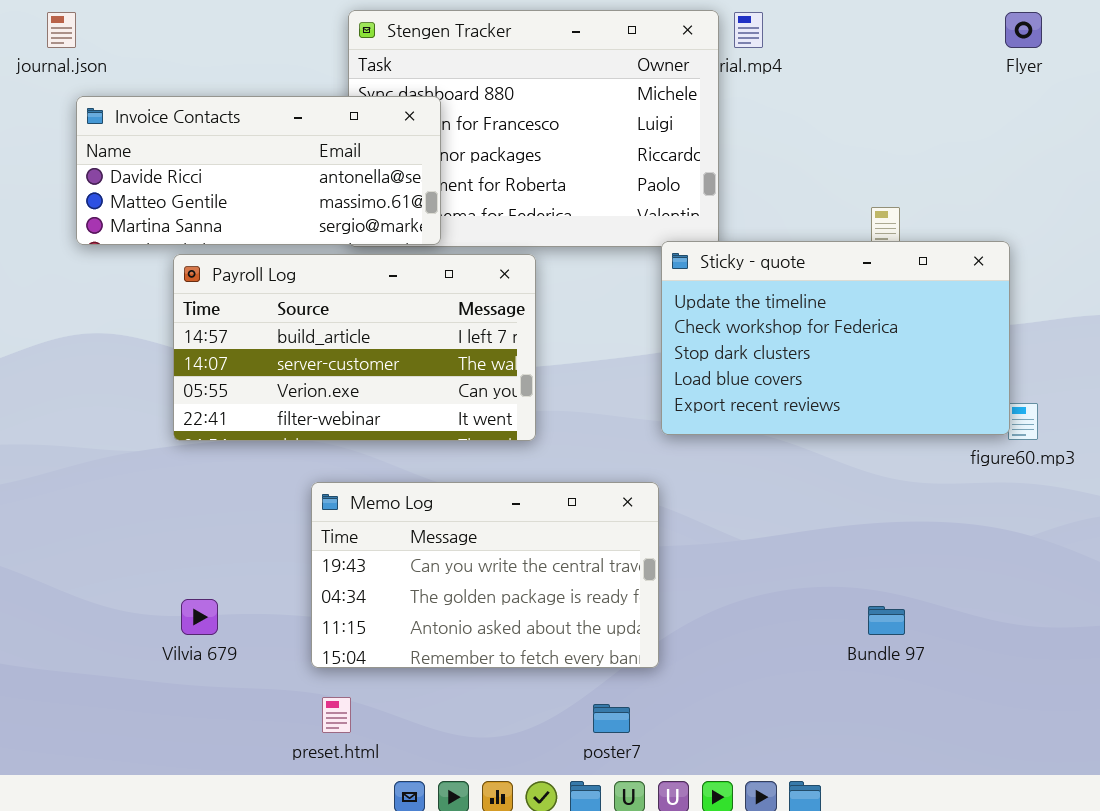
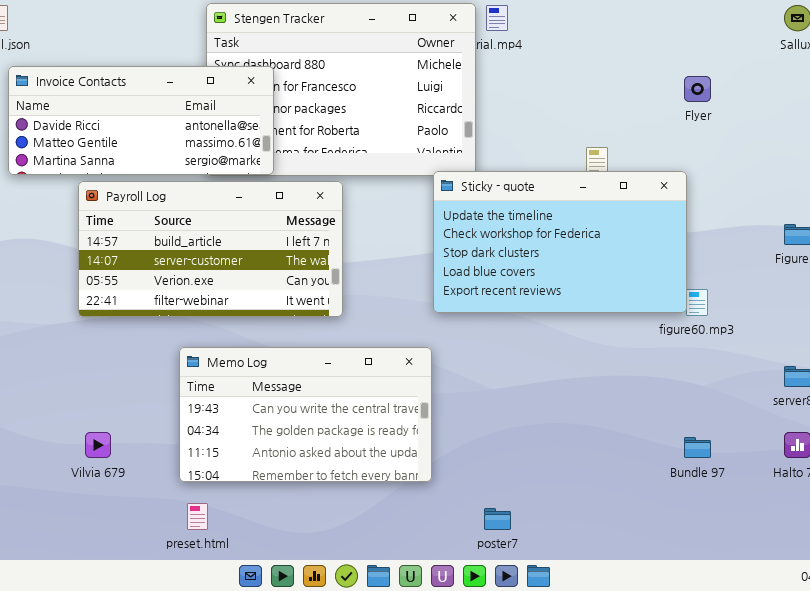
Flyer: [1005,12,1042,48] -> [684,76,711,102], moved
Bundle 97: [868,606,905,635] -> [684,437,711,458], moved
poster7: [593,704,630,733] -> [484,508,511,530], moved

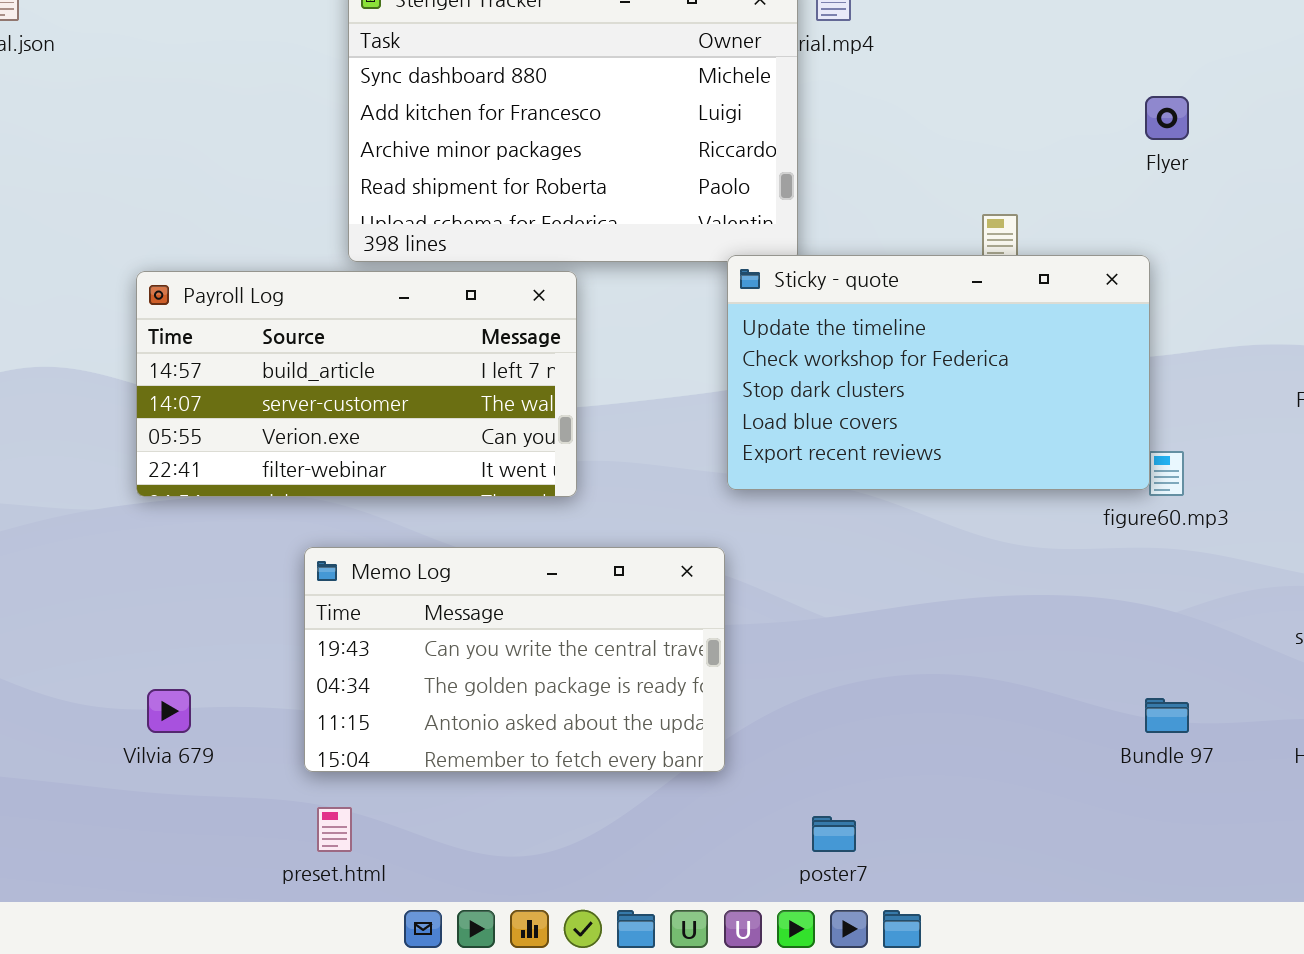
Invoice Contacts: [8,66,274,175] -> none, closed

